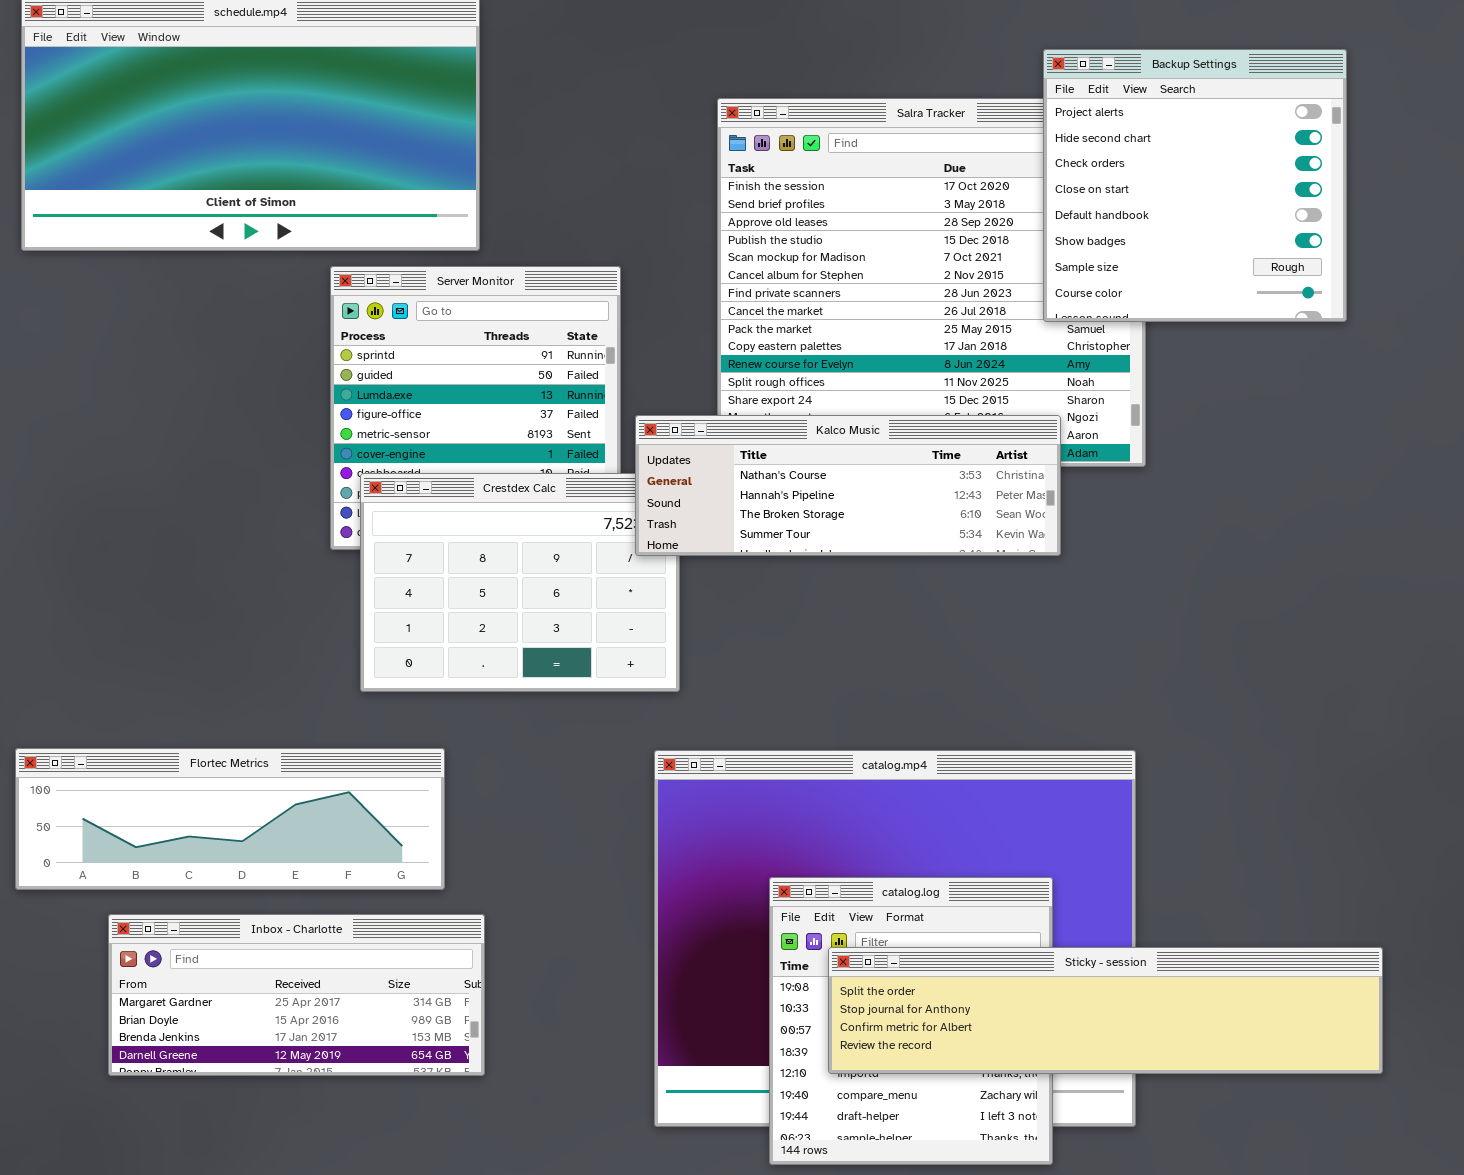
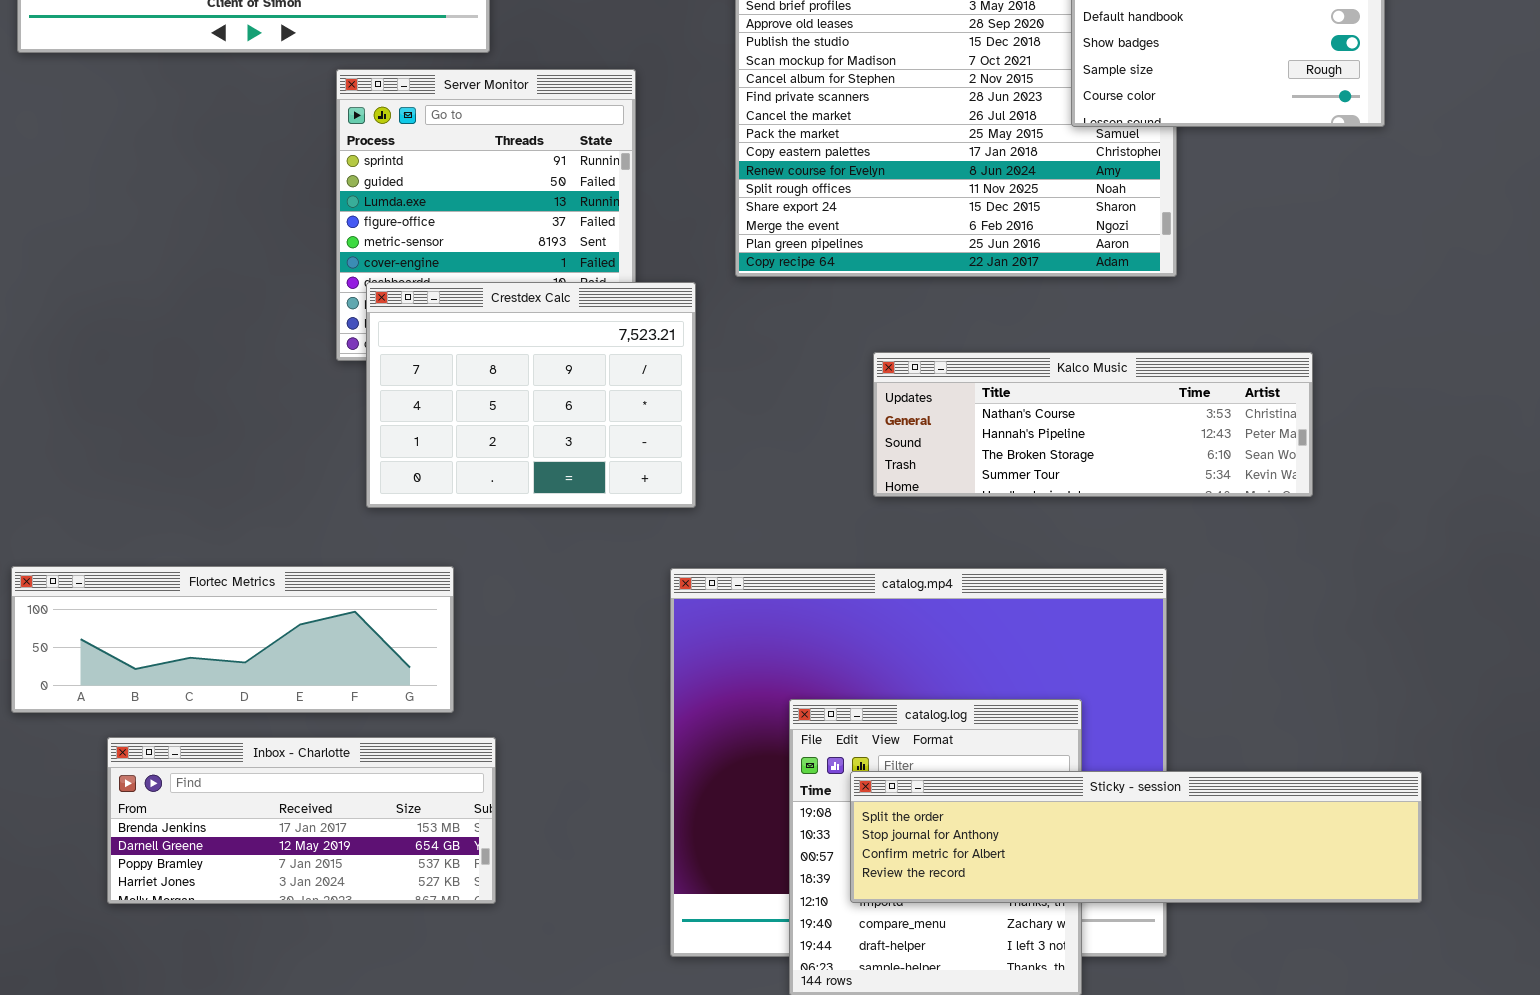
Kalco Music: [635,415,1061,556] -> [873,352,1313,497], moved
Inbox - Charlotte: [108,914,485,1076] -> [107,737,496,904], scrolled down 2 rows

